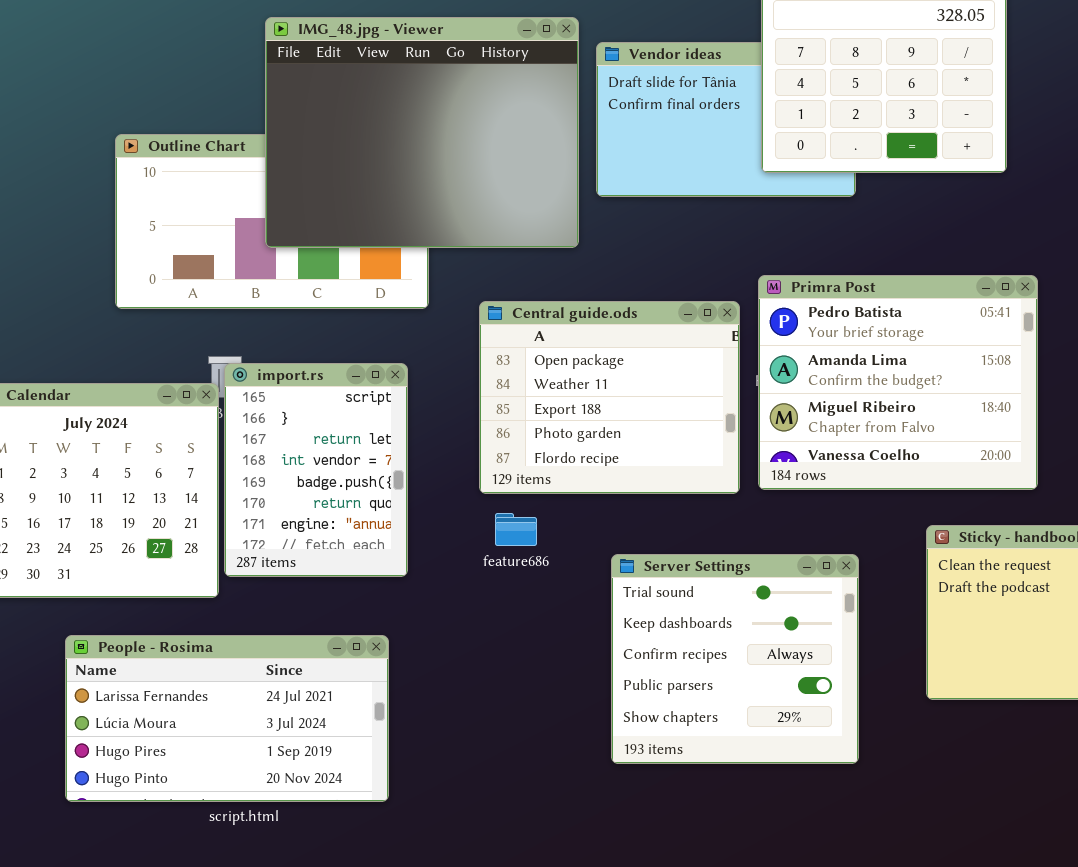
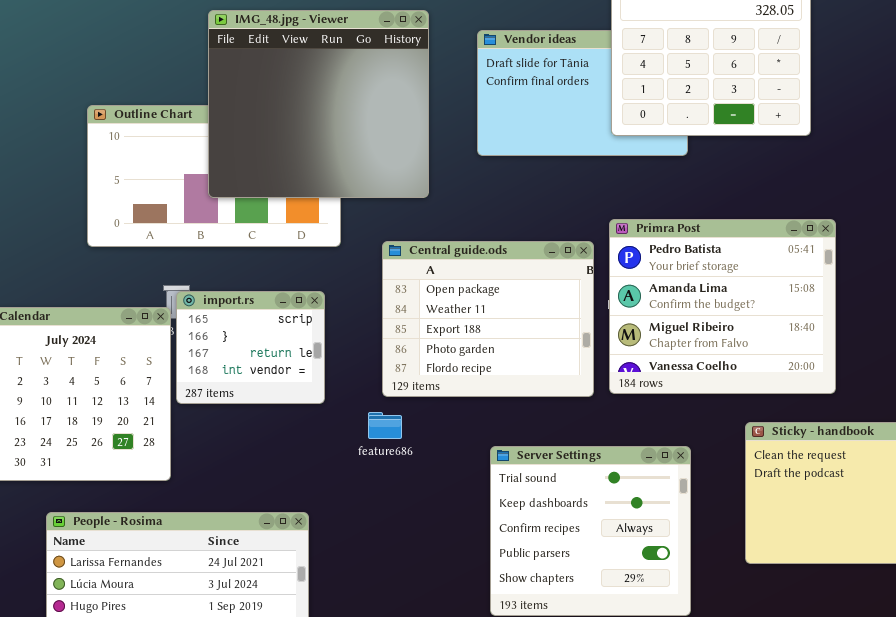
IMG_48.jpg - Viewer: [265,17,579,248] -> [208,10,429,198], resized
import.rs: [224,363,408,577] -> [176,291,325,404], resized
feature686: [495,513,537,546] -> [368,412,402,439], moved

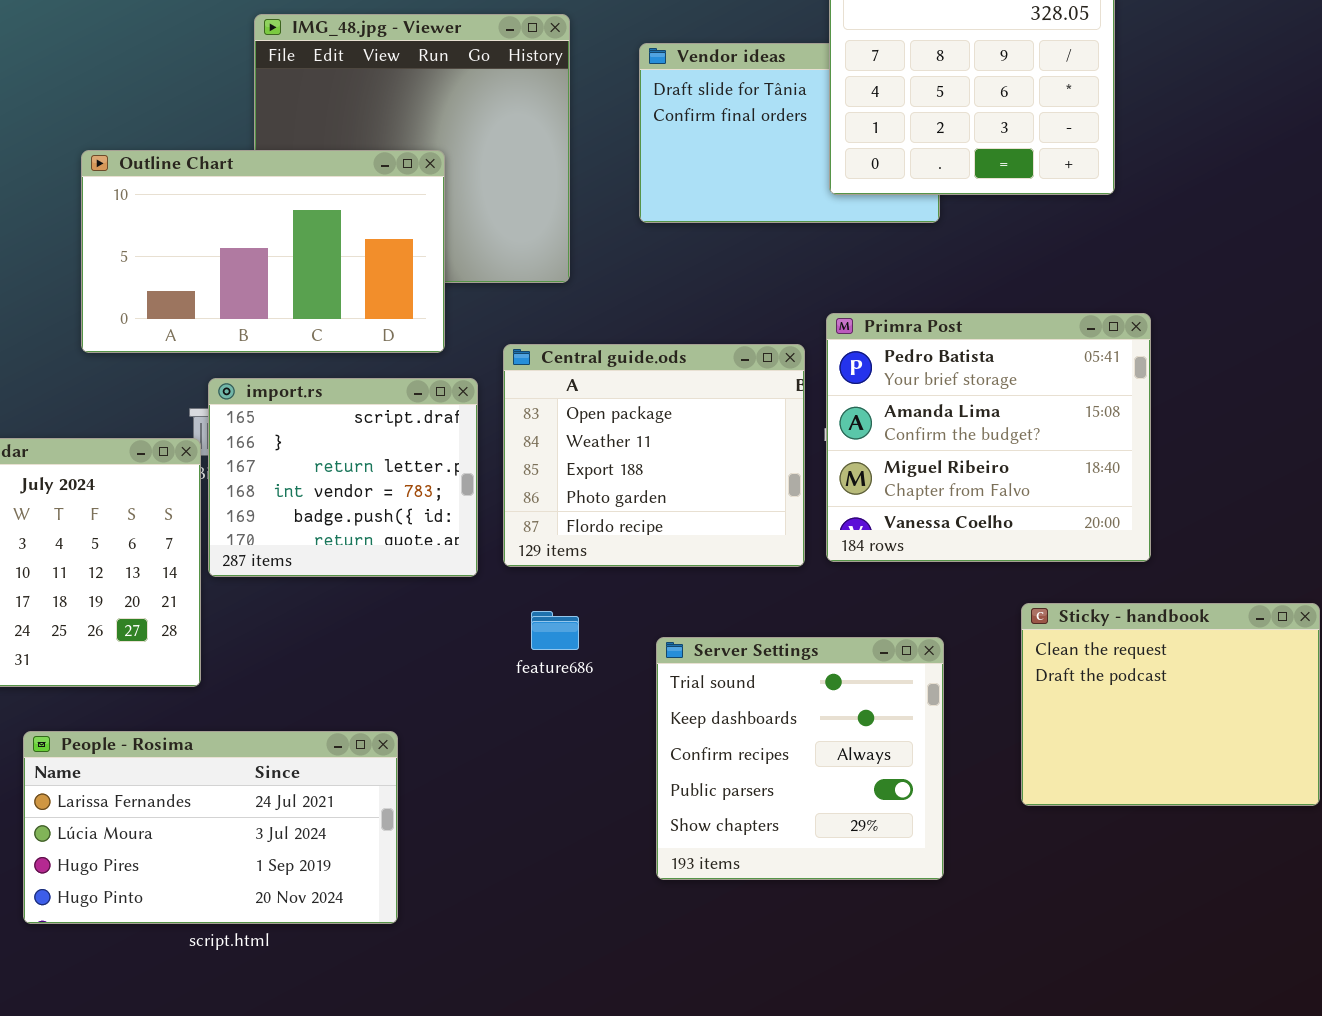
Outline Chart: [87,105,341,247] -> [81,150,445,353], raised
import.rs: [176,291,325,404] -> [208,378,478,577], resized
feature686: [368,412,402,439] -> [531,611,579,650], moved

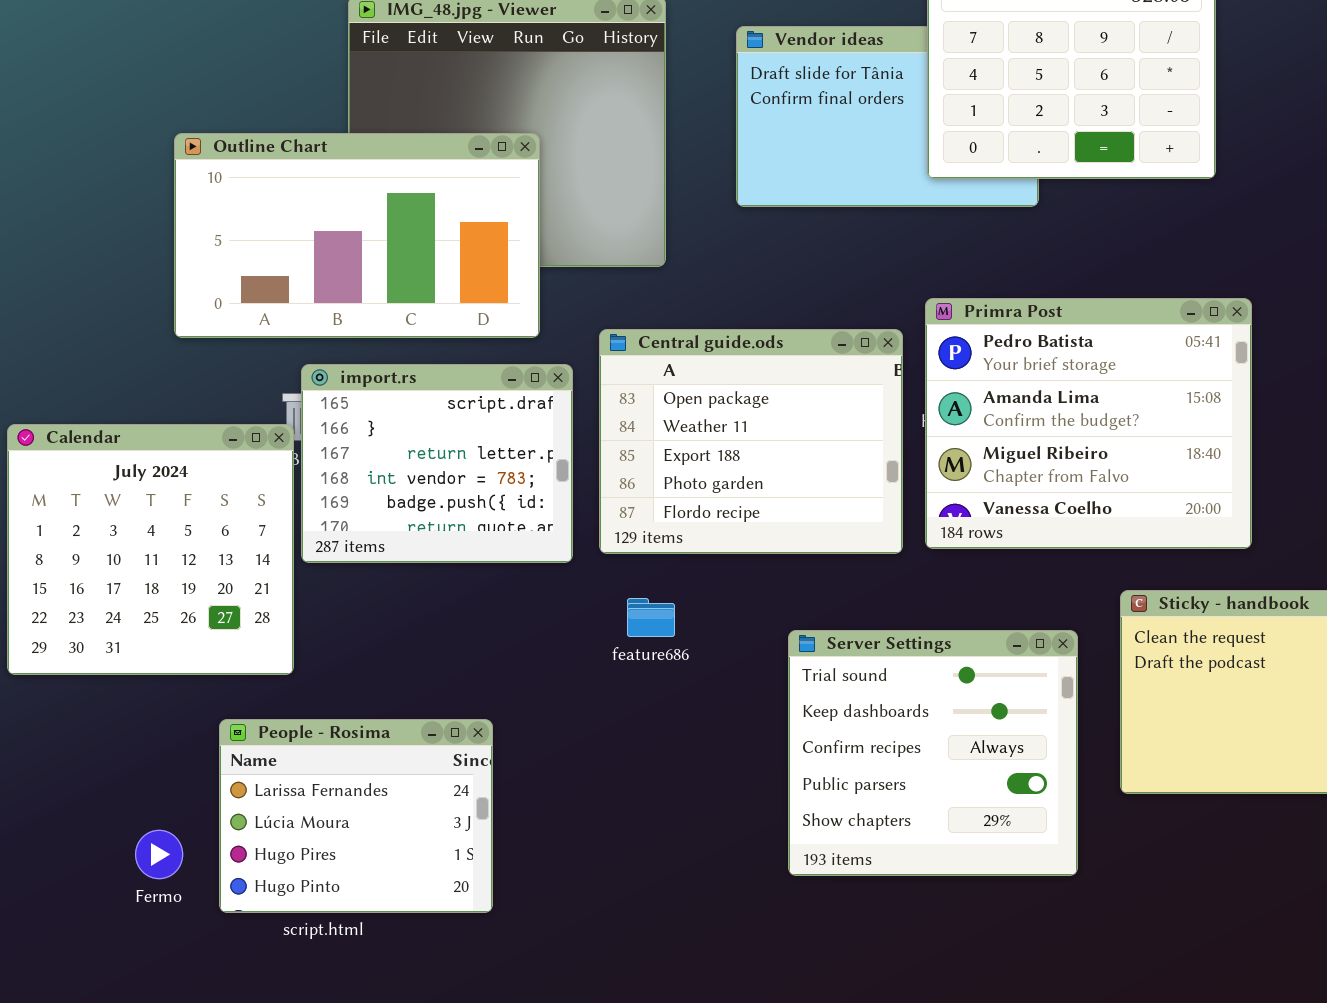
Server Settings: [656,637,944,880] -> [788,630,1078,876], moved
People - Rosima: [23,731,398,924] -> [219,719,493,913], resized

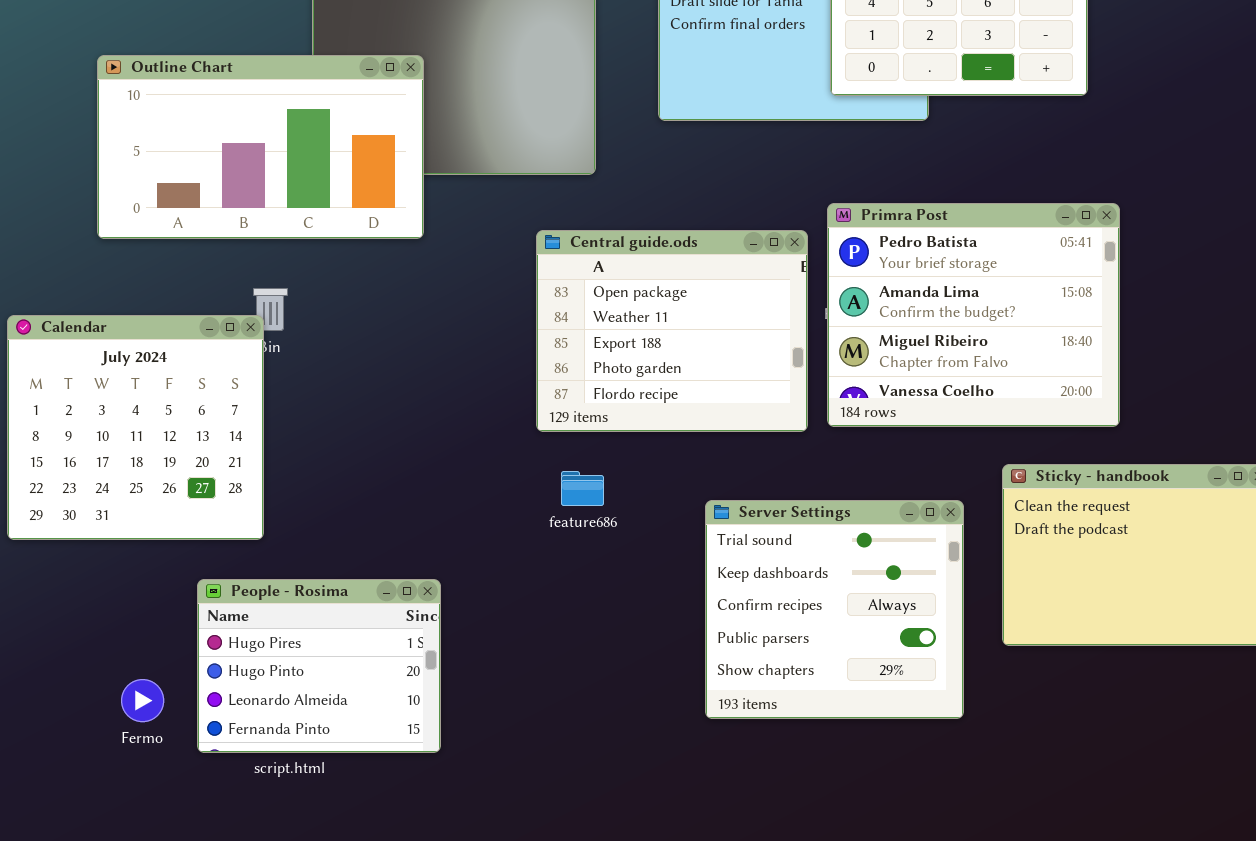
Outline Chart: [174,133,540,338] -> [97,55,424,239], moved
import.rs: [301,364,573,563] -> none, closed
People - Rosima: [219,719,493,913] -> [197,579,441,753], scrolled down 2 rows

